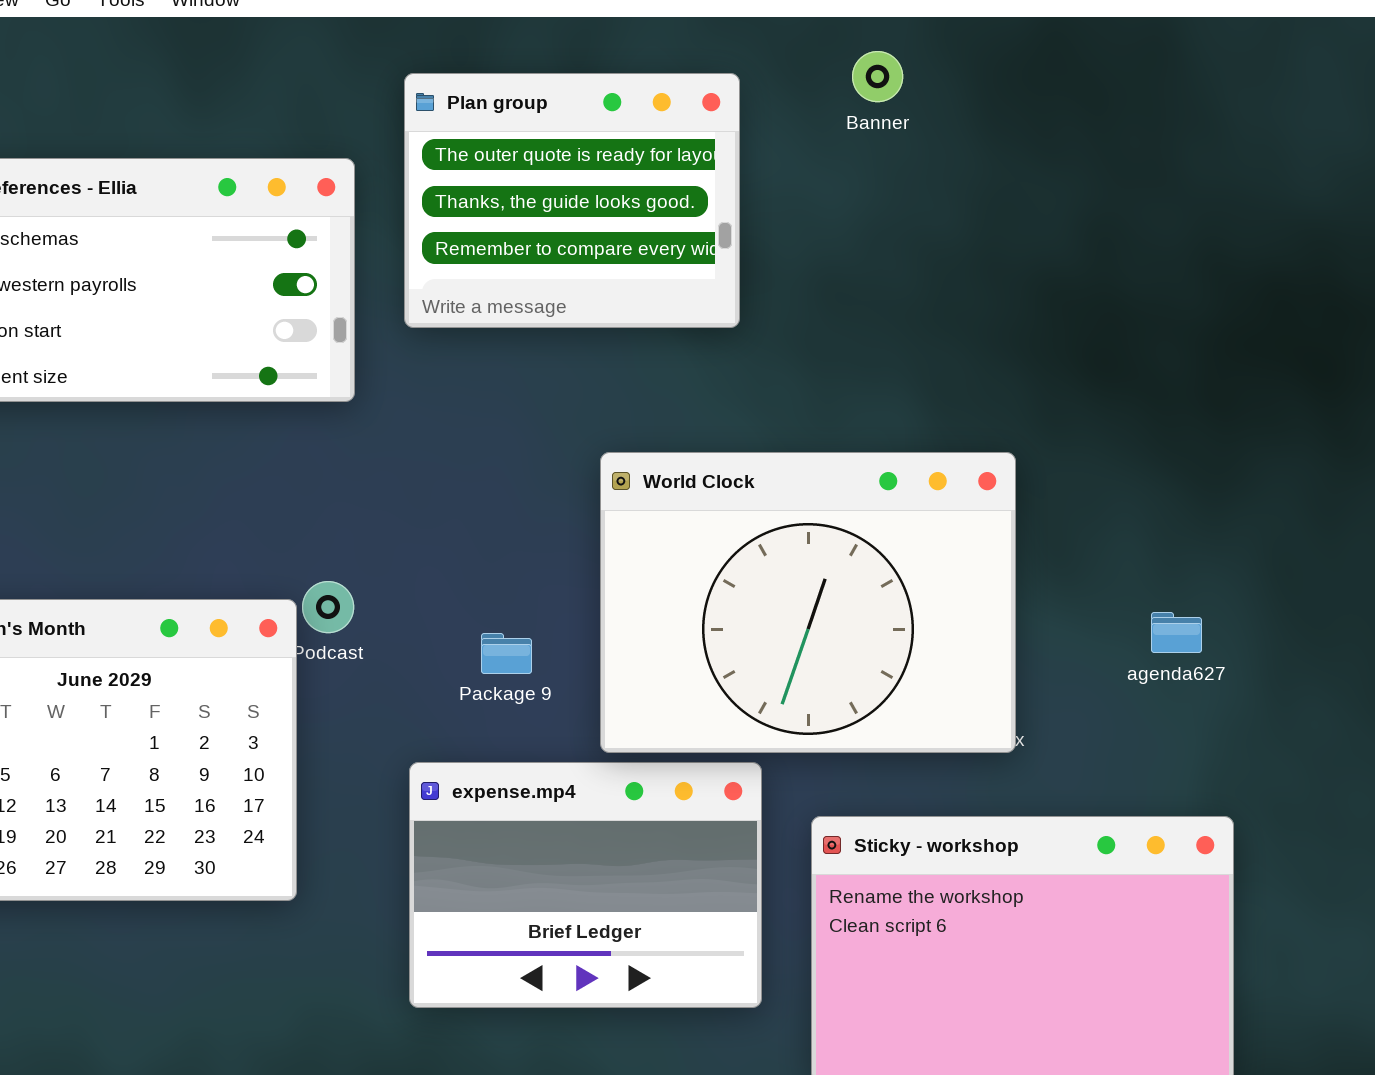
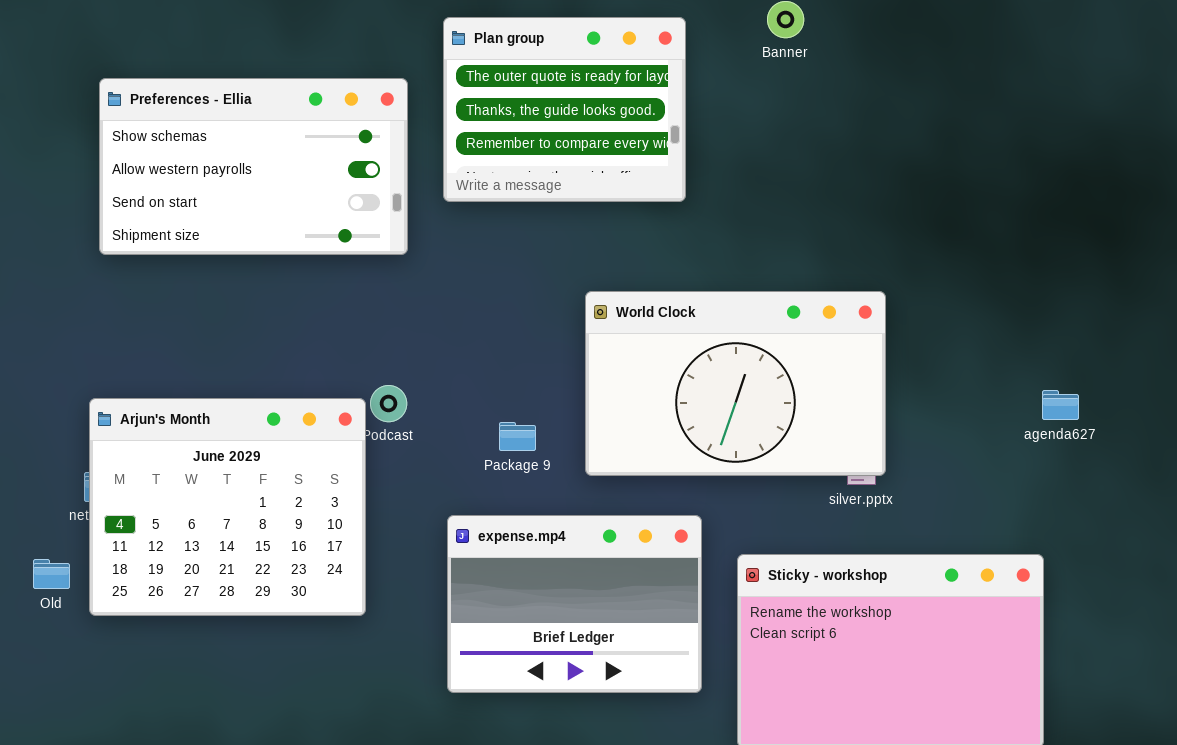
World Clock: [600,452,1016,753] -> [585,291,886,476], resized
agenda627: [1151,612,1202,653] -> [1042,390,1079,420], moved

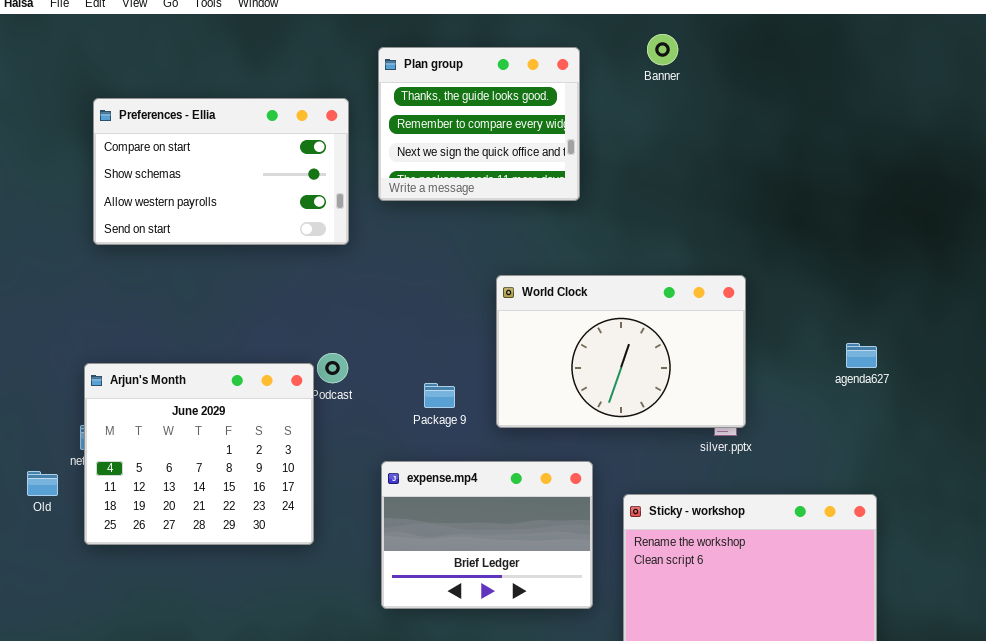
Plan group: [443,17,686,202] -> [378,47,580,201], scrolled down 1 row
Preferences - Ellia: [99,78,408,255] -> [93,98,349,245], scrolled up 1 row
agenda627: [1042,390,1079,420] -> [846,343,877,368], moved
Old: [33,559,70,589] -> [27,471,58,496], moved

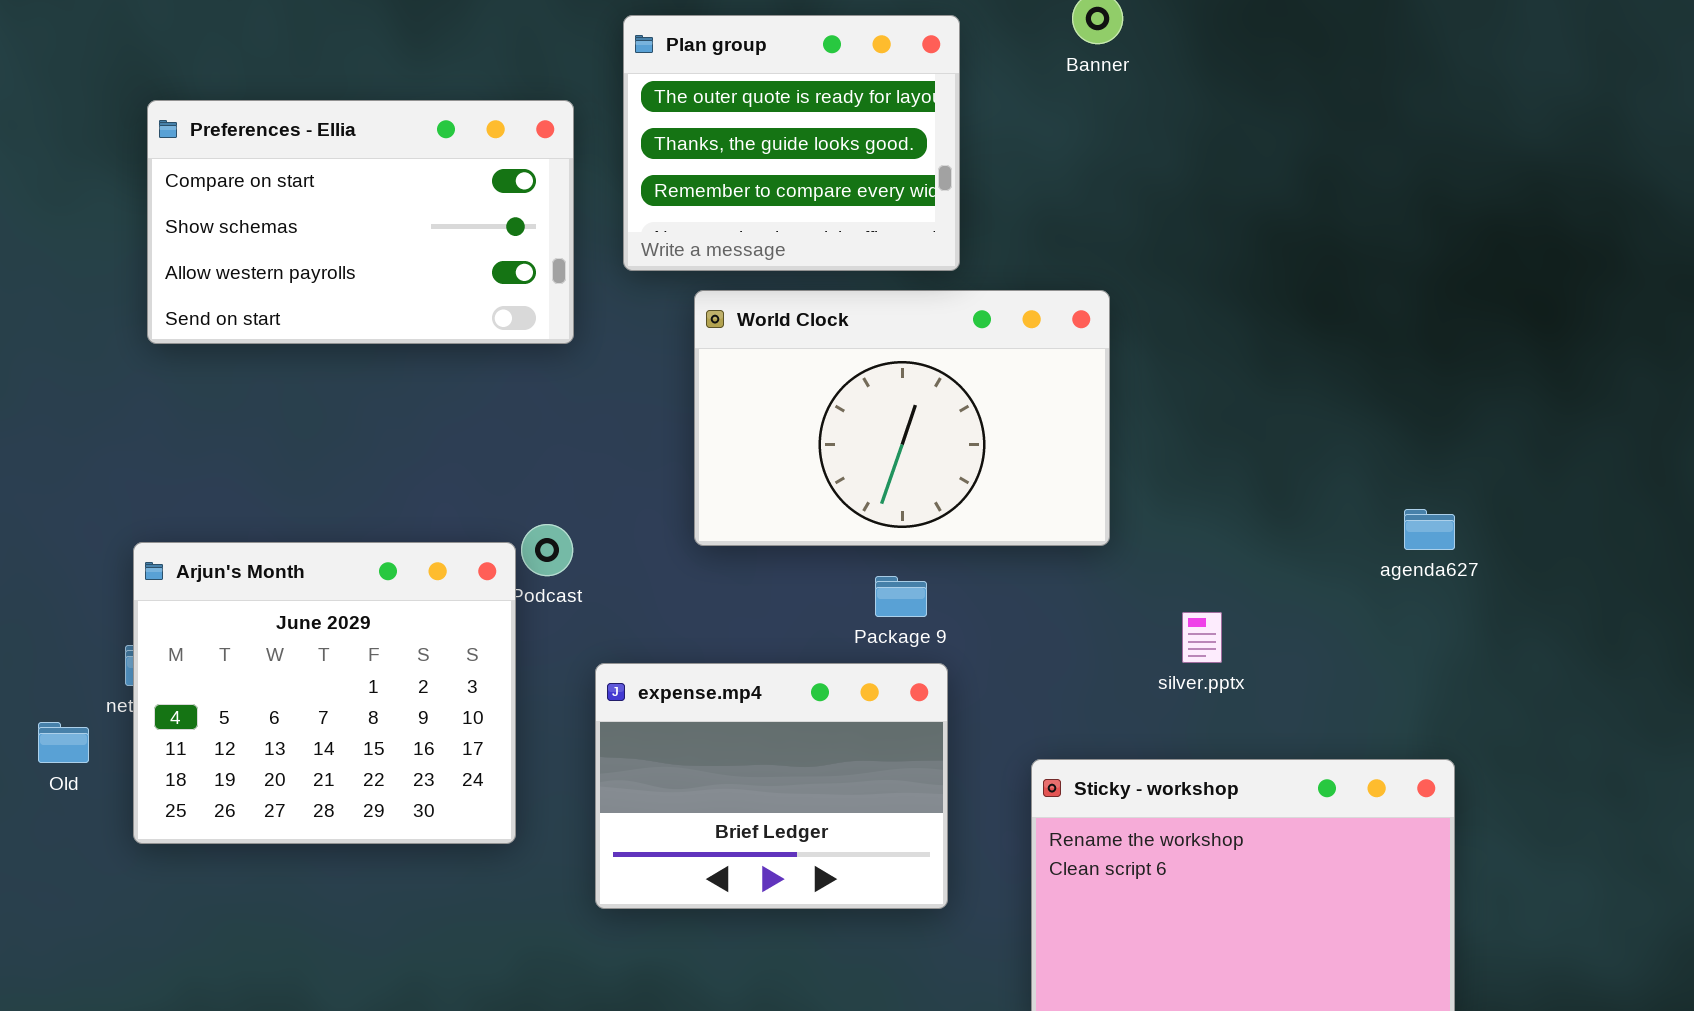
Plan group: [378,47,580,201] -> [623,15,960,271], scrolled up 1 row
World Clock: [496,275,746,428] -> [694,290,1110,546], moved
Package 9: [424,383,455,408] -> [875,576,927,617], moved
expense.mp4: [381,461,593,609] -> [595,663,948,909], moved

